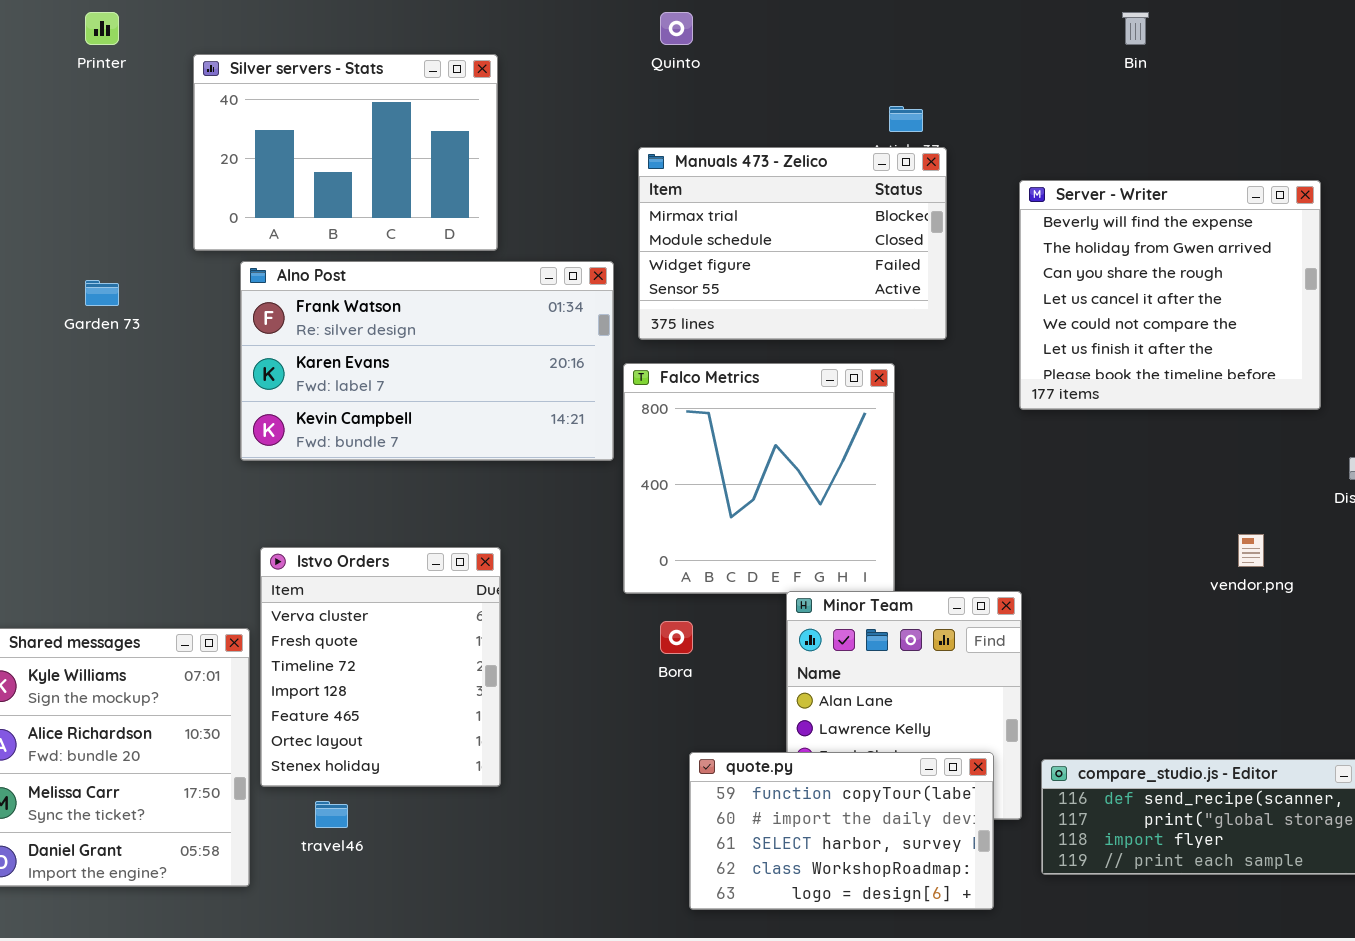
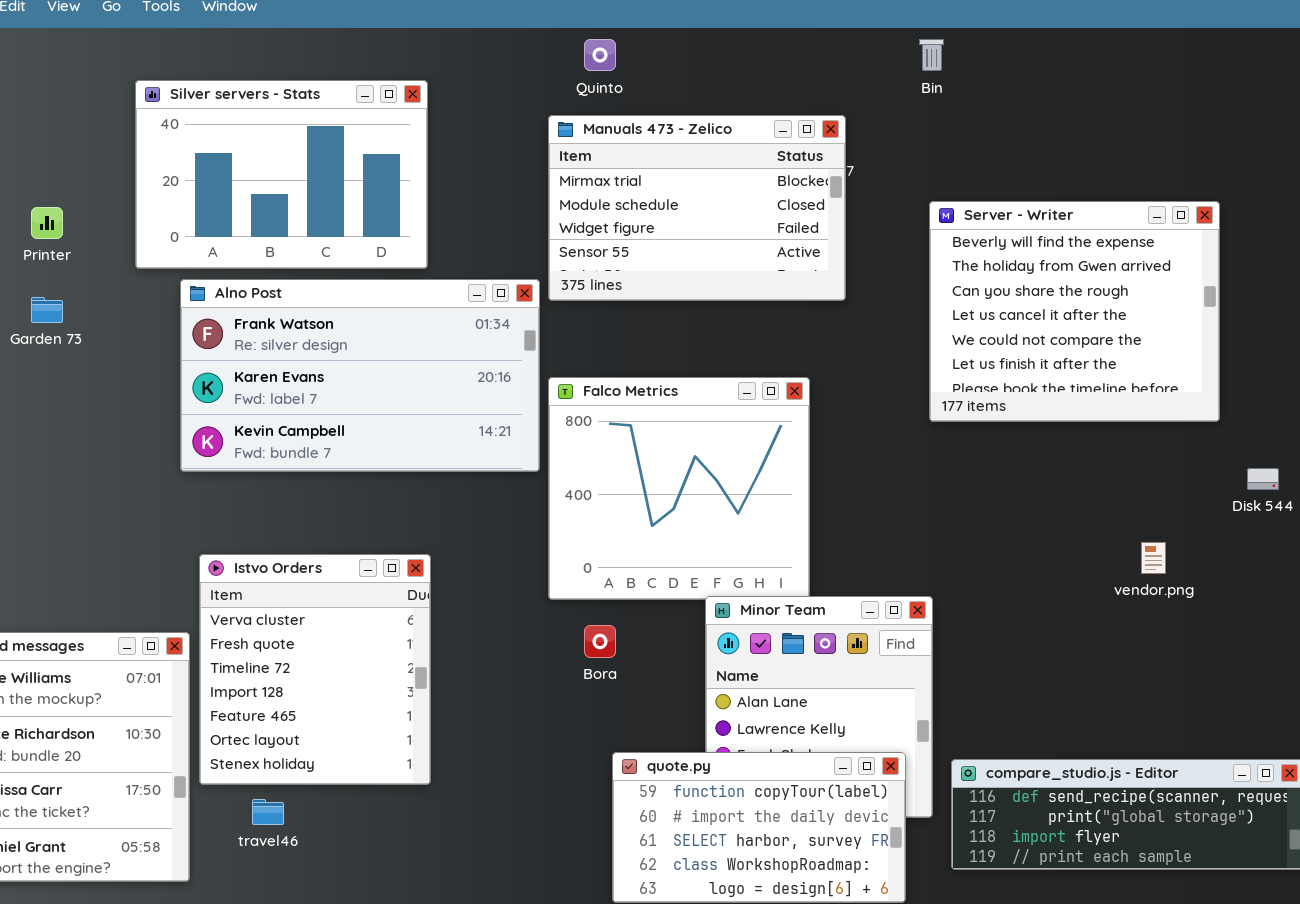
Printer: [85,12,119,45] -> [31,207,63,239], moved
Bin: [1122,12,1149,45] -> [919,39,944,71], moved
Manuals 473 - Zelico: [638,147,947,340] -> [548,115,846,301], moved

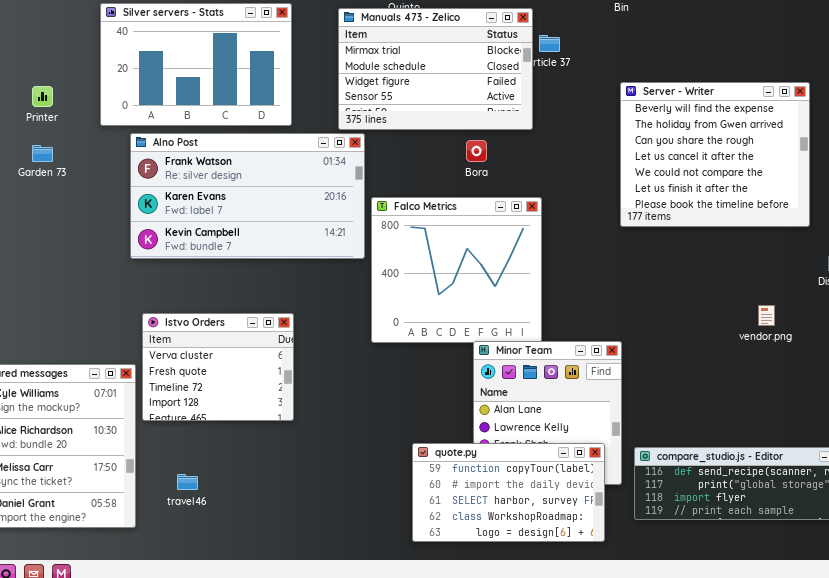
Manuals 473 - Zelico: [548,115,846,301] -> [338,8,533,130], moved
Istvo Orders: [199,554,431,785] -> [142,313,294,421], resized
Bora: [584,625,616,658] -> [466,140,487,162], moved

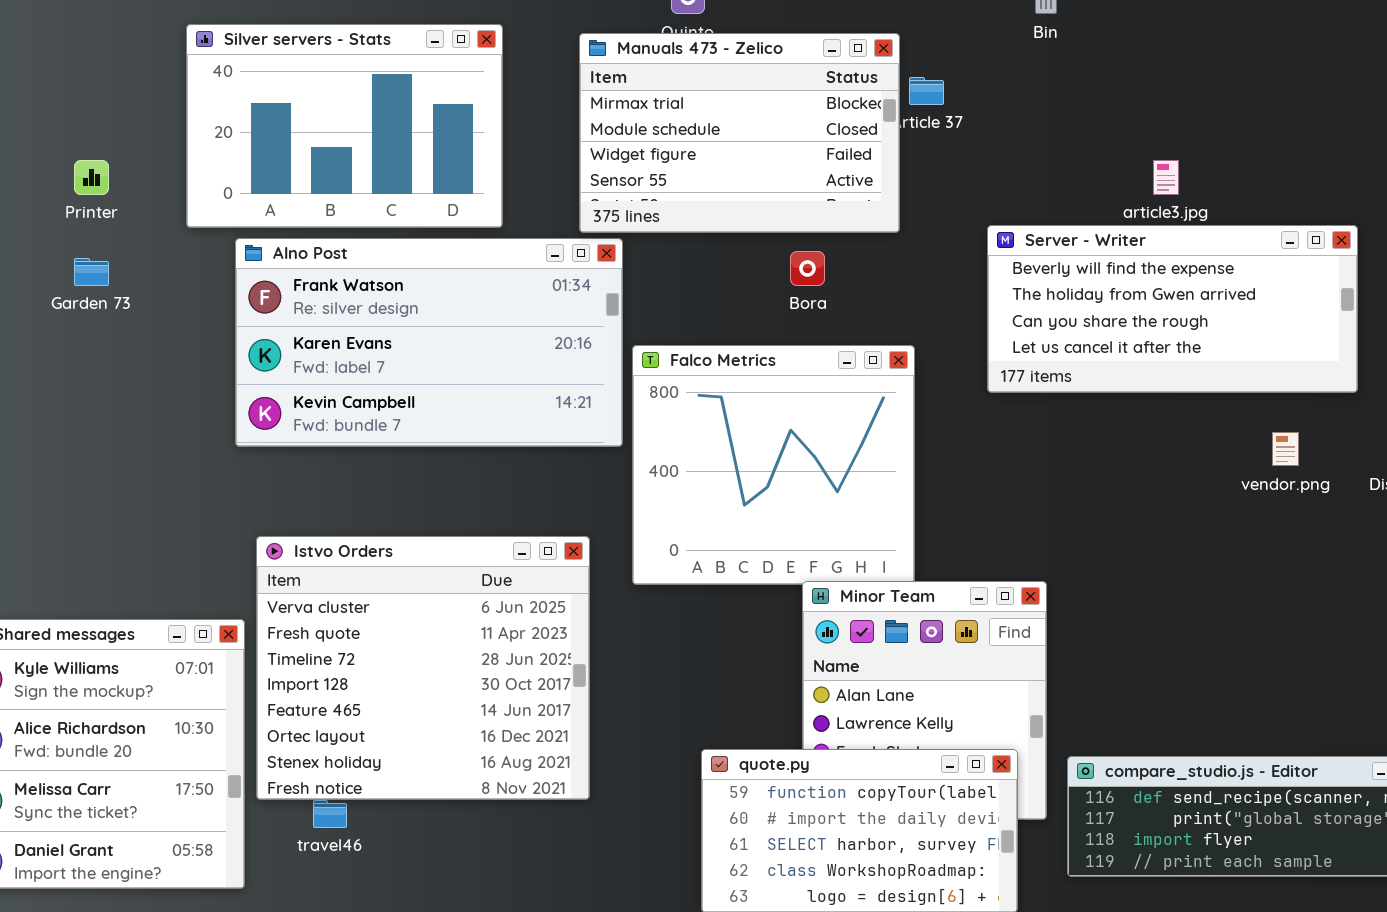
Server - Writer: [620,82,810,227] -> [987,225,1358,393], resized
vendor.png: [758,305,775,326] -> [1272,432,1299,466], moved
Istvo Orders: [142,313,294,421] -> [256,536,590,800], resized

